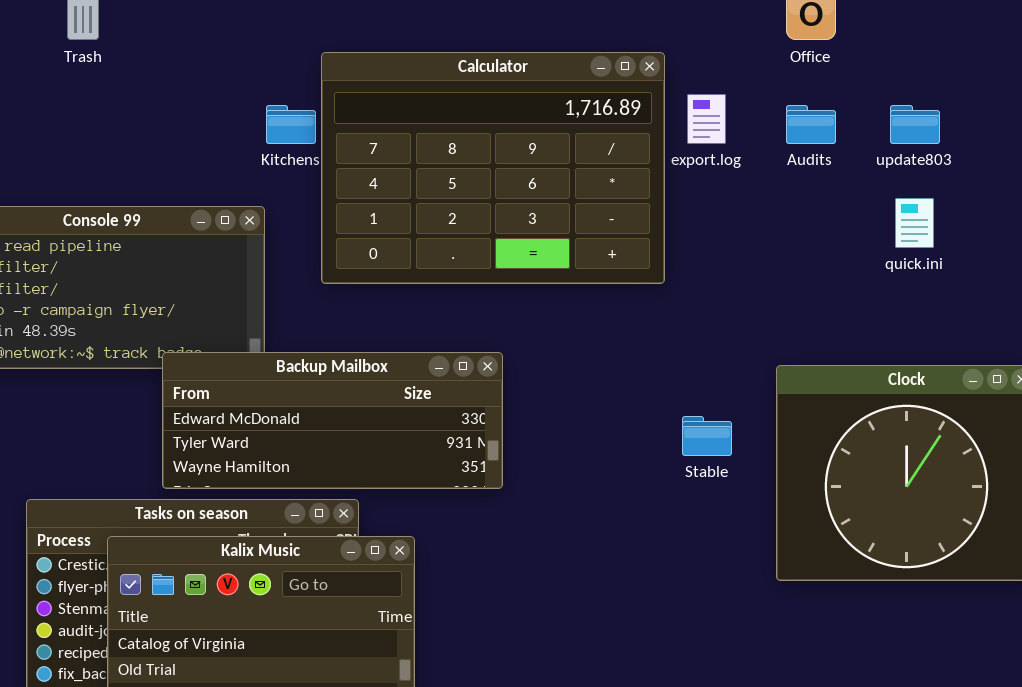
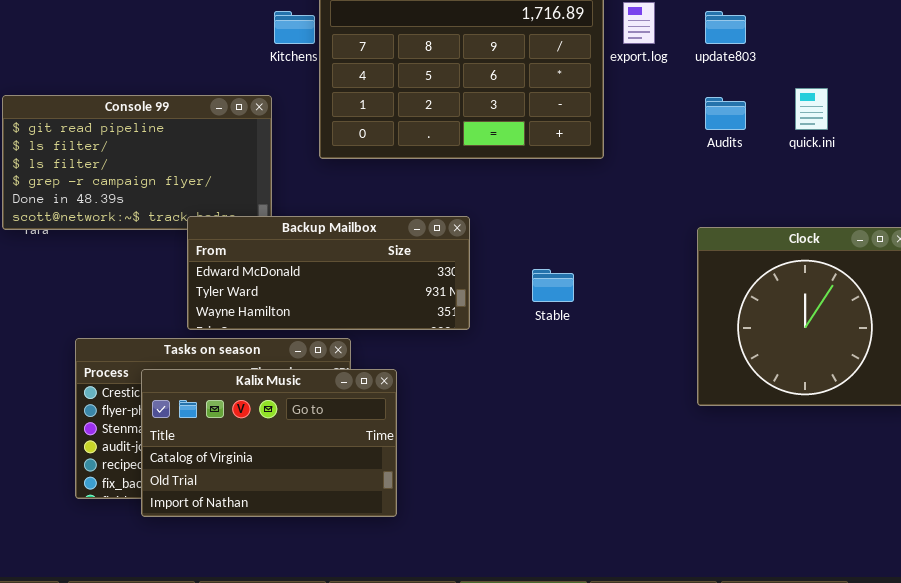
Audits: [786,105,836,144] -> [705,97,746,130], moved
update803: [890,105,940,144] -> [705,11,746,44], moved
Stable: [682,416,732,456] -> [532,269,574,302], moved

